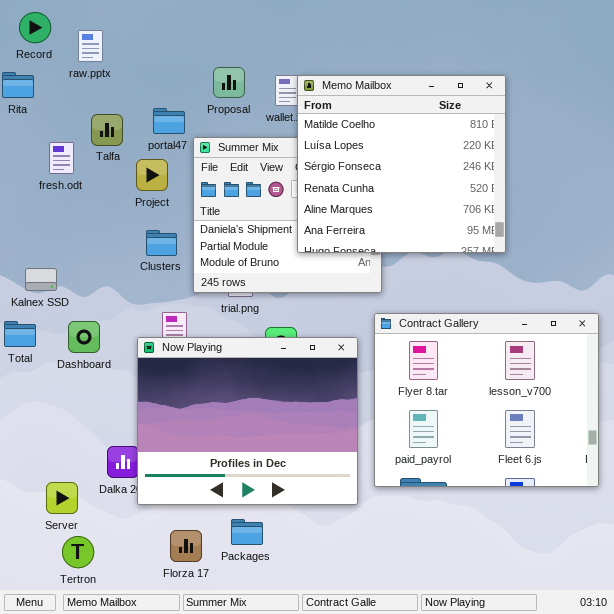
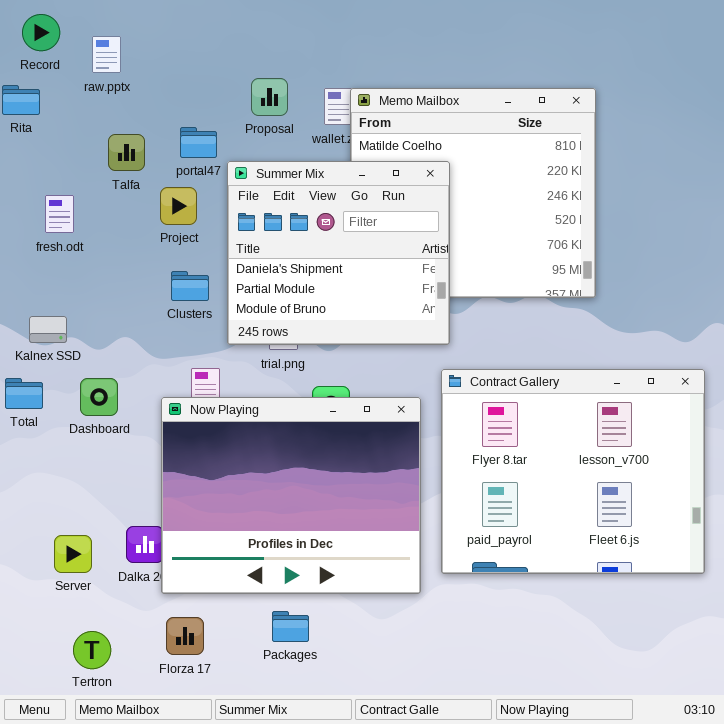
Summer Mix: [193,137,382,293] -> [227,161,450,345], raised
fresh.odt: [49,142,74,174] -> [45,195,74,233], moved
Server: [46,482,78,514] -> [54,535,92,573], moved
Florza 17: [170,530,202,562] -> [166,617,204,655], moved

